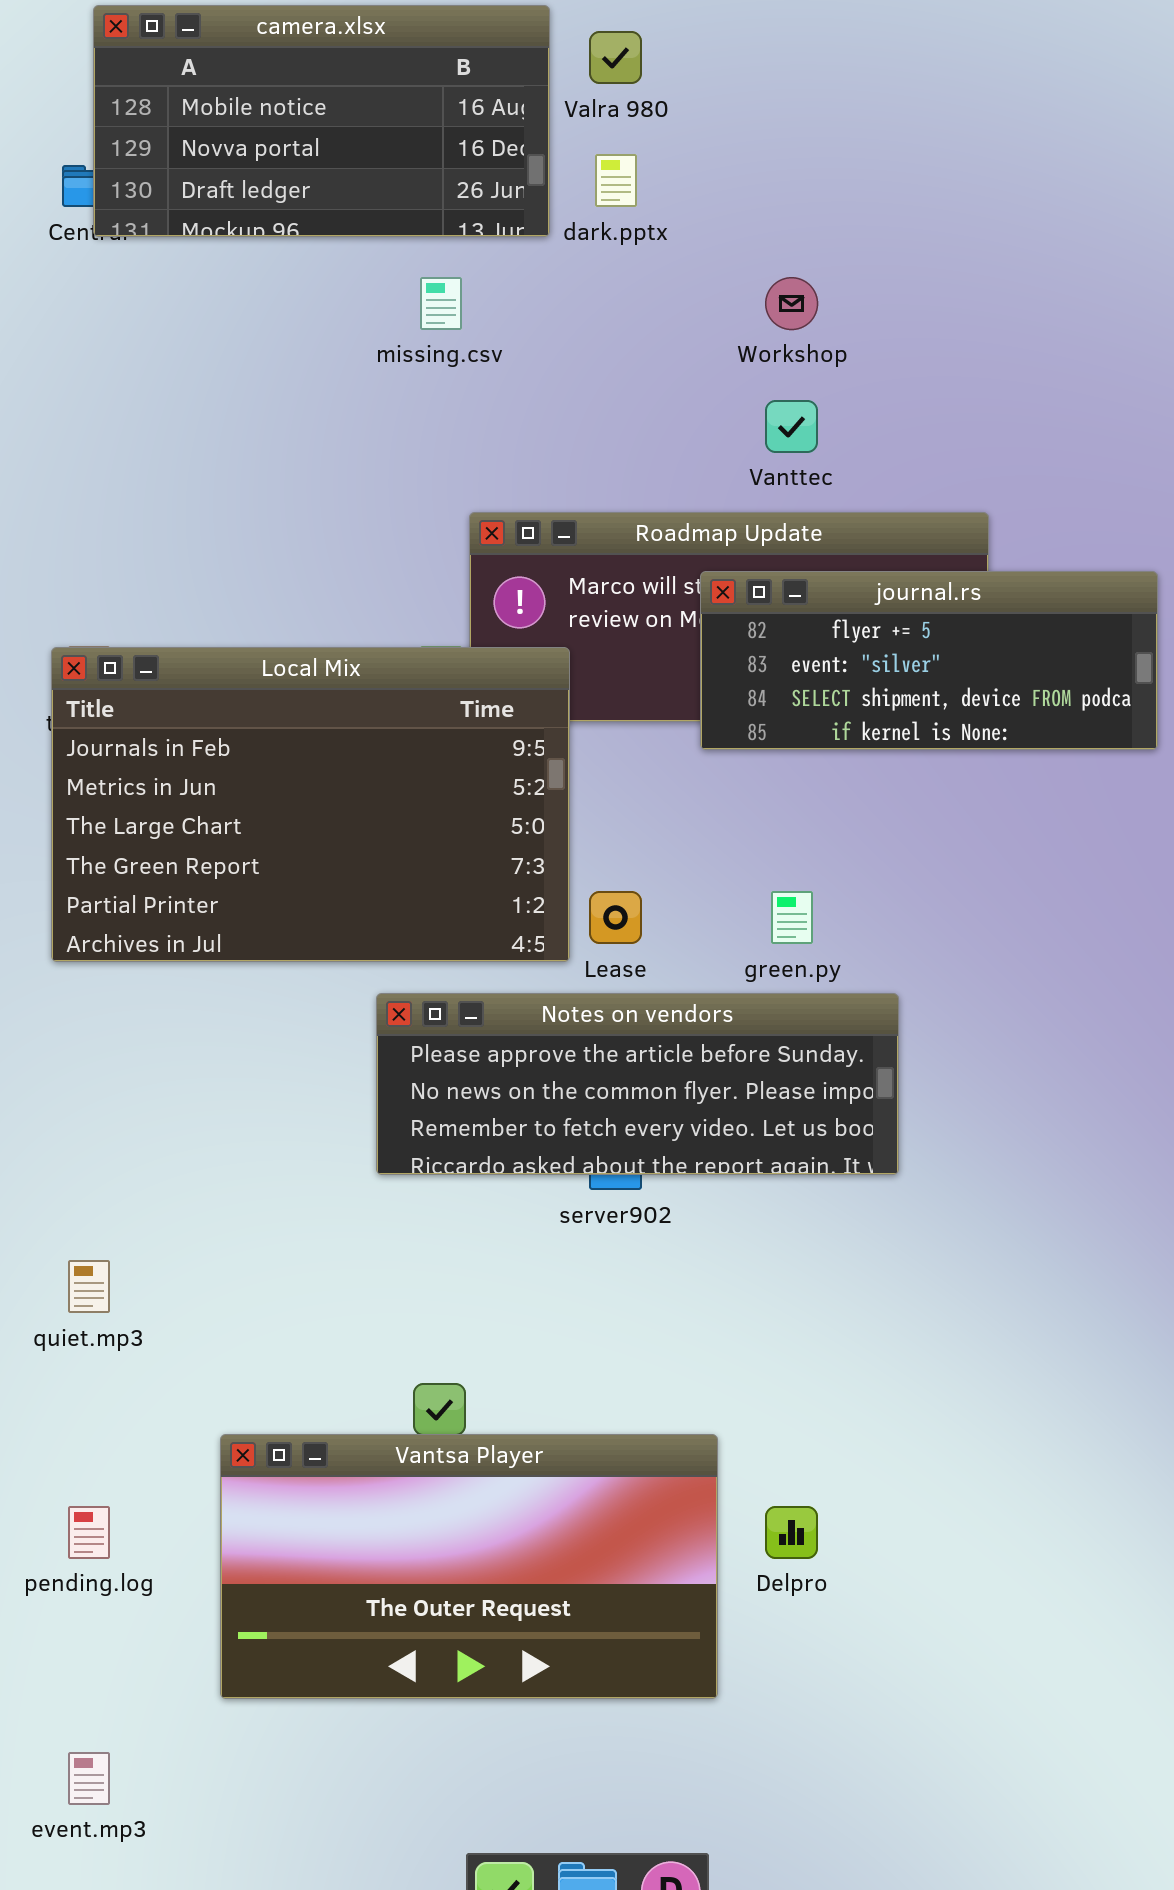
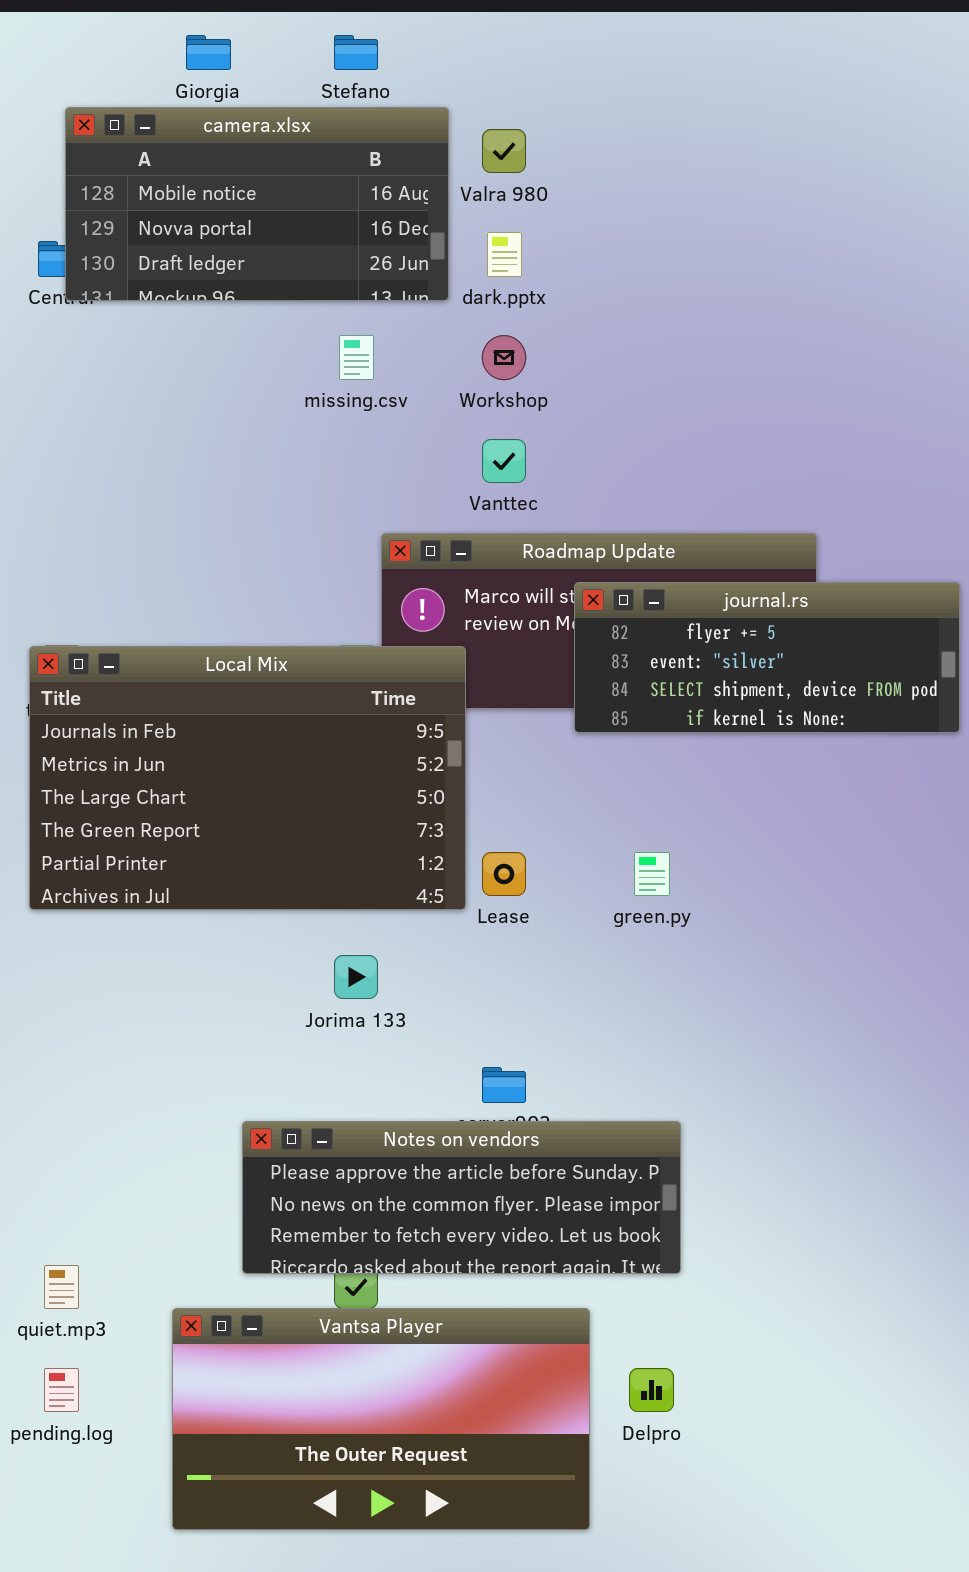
Workshop: [765,277,818,330] -> [482,335,526,380], moved
Vanttec: [765,400,818,453] -> [482,439,526,483], moved
Notes on vendors: [376,993,899,1175] -> [242,1121,681,1274], moved
quiet.mp3: [68,1260,110,1313] -> [44,1265,79,1309], moved

